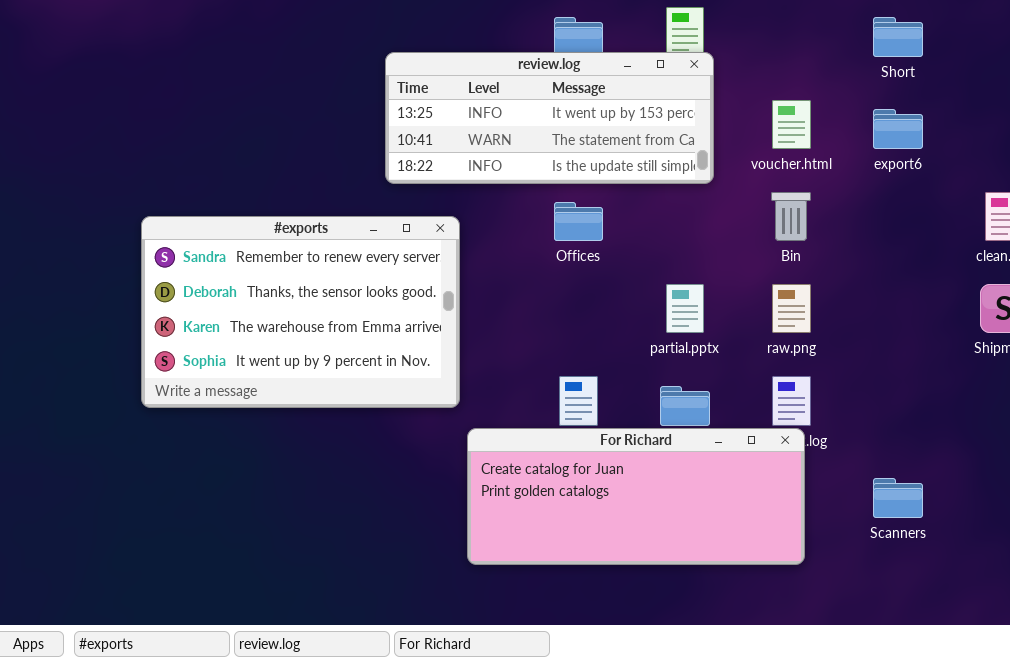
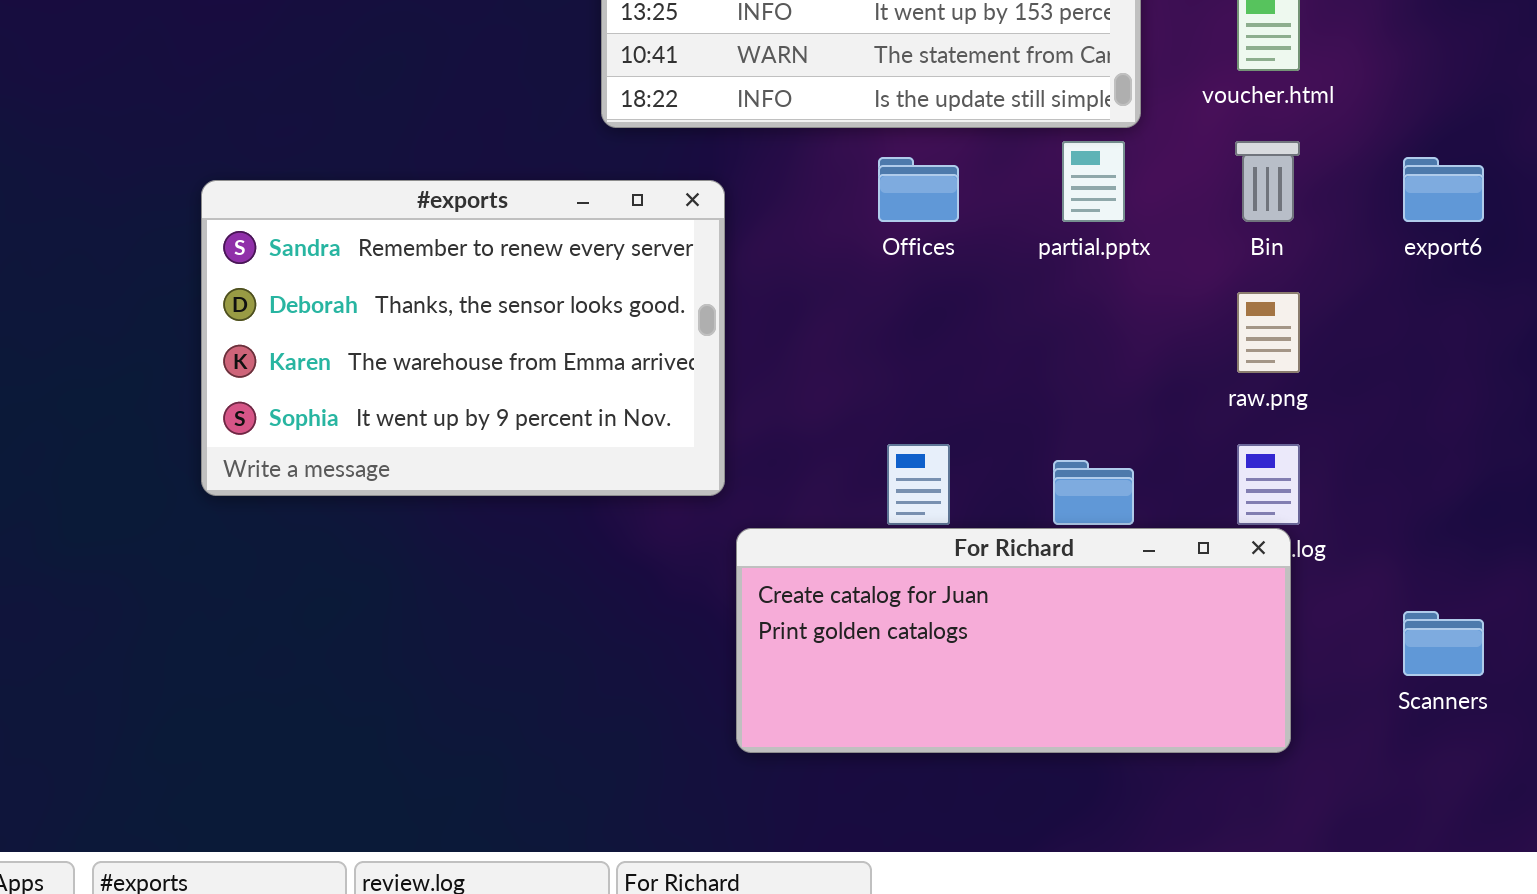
export6: [873,109,923,149] -> [1403,157,1484,222], moved
partial.pptx: [666,284,704,333] -> [1062,141,1125,222], moved

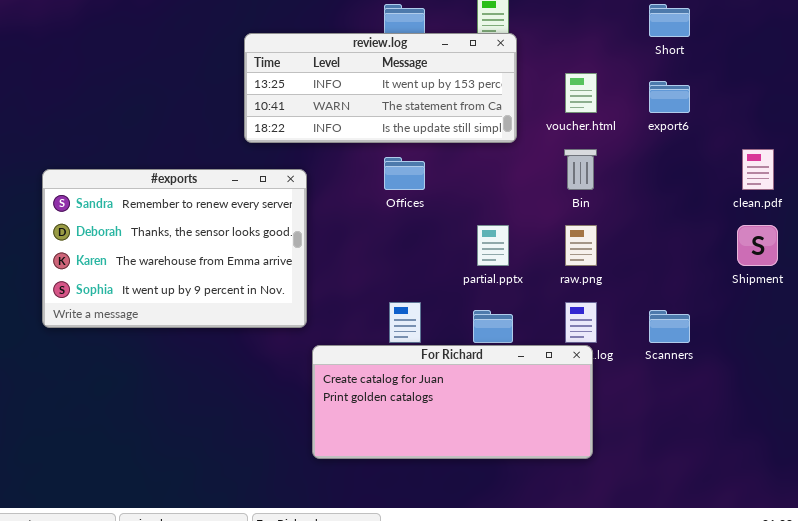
partial.pptx: [1062,141,1125,222] -> [477,225,509,266], moved
export6: [1403,157,1484,222] -> [649,81,690,113], moved
Scanners: [1403,611,1484,676] -> [649,310,690,343], moved

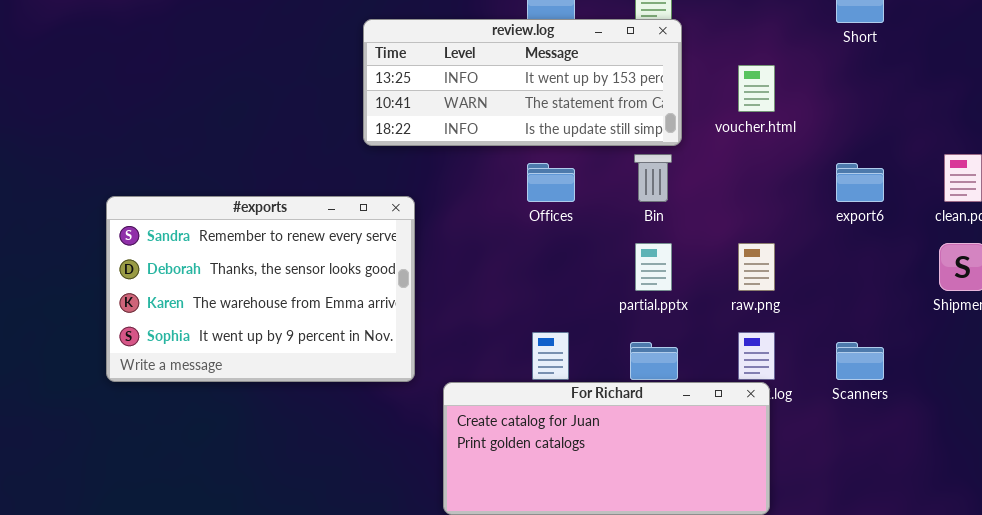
export6: [649,81,690,113] -> [836,163,884,202], moved
Bin: [564,149,597,190] -> [634,154,672,202], moved
#exports: [42,169,307,328] -> [106,196,415,382], moved

